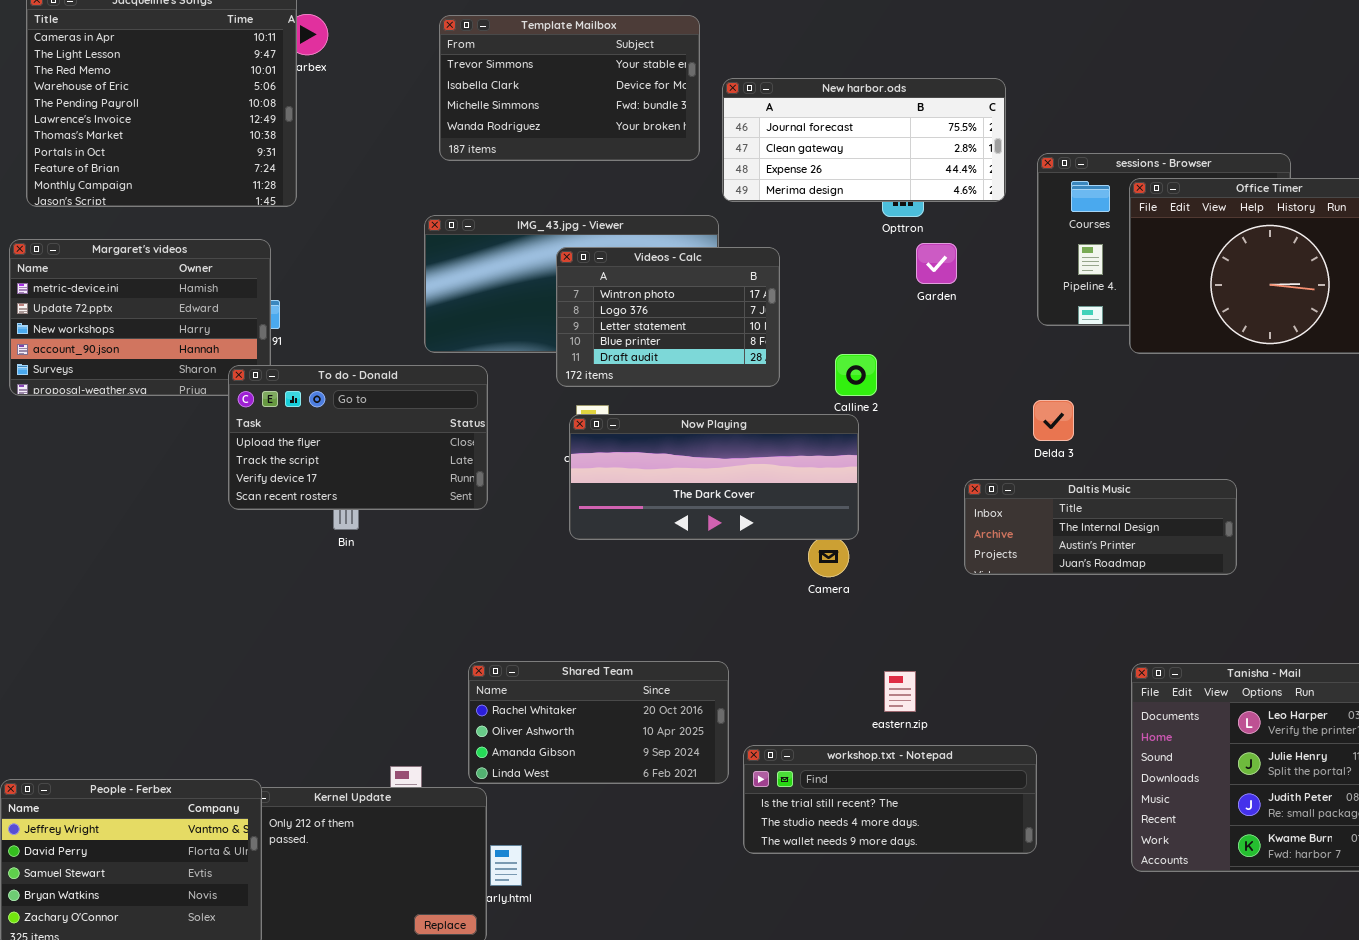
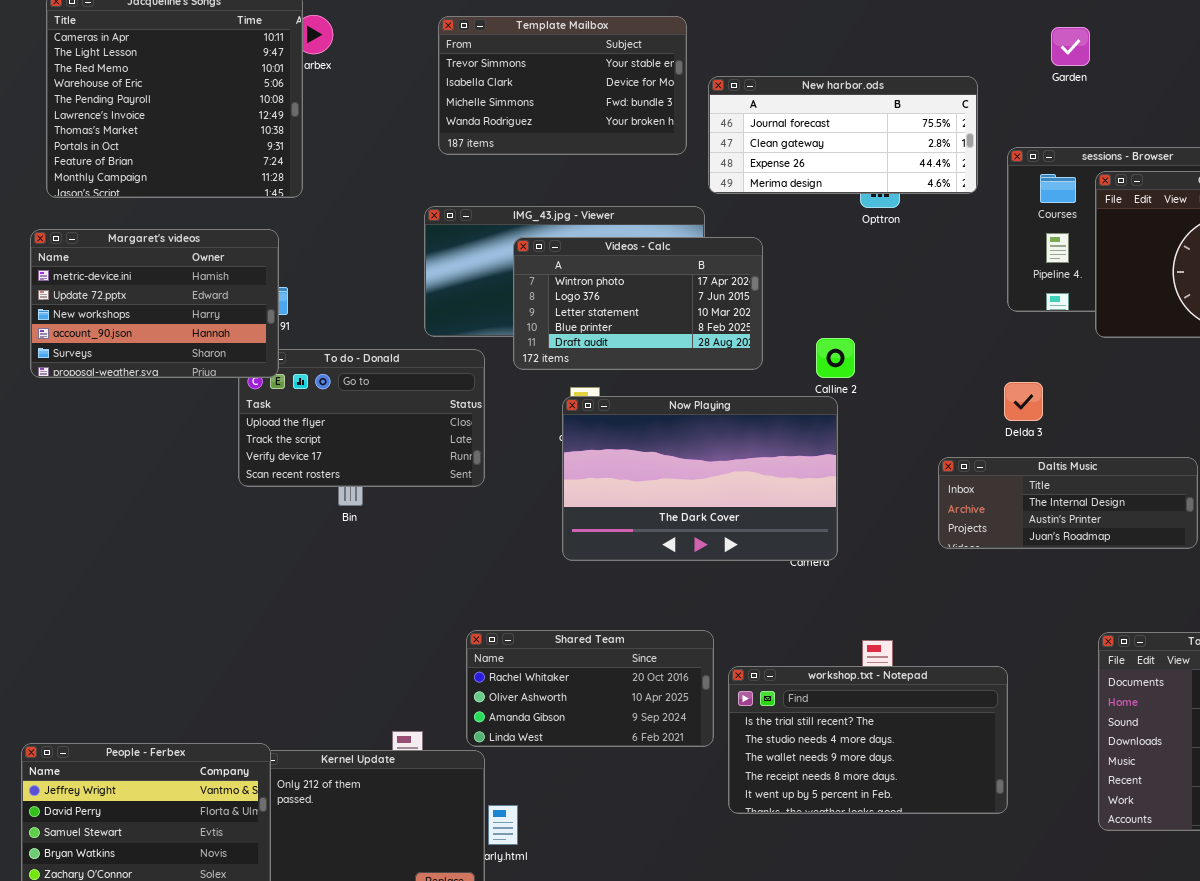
Margaret's videos: [9,239,271,396] -> [30,229,279,378], raised
Garden: [916,243,957,284] -> [1051,27,1090,66], moved
Videos - Calc: [556,247,780,387] -> [513,237,763,370], resized
Now Playing: [569,414,859,540] -> [562,396,838,561], resized
workshop.txt - Notepad: [743,745,1037,854] -> [728,666,1008,814], resized

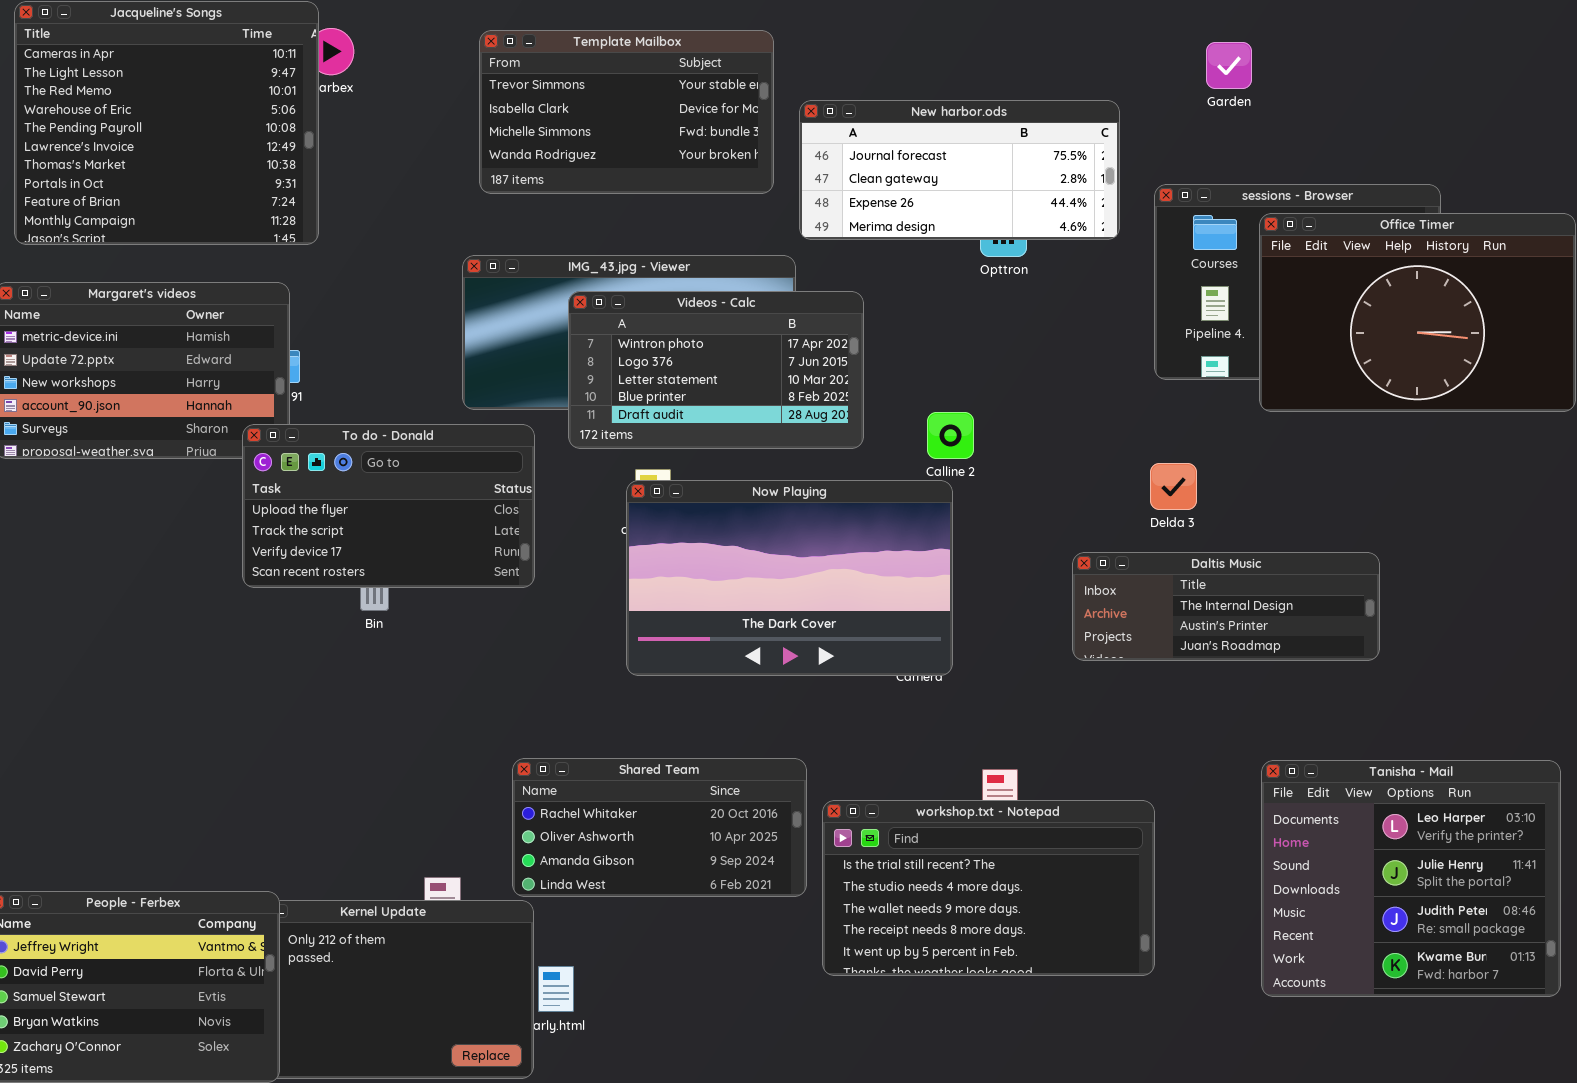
To do - Donald: [238,349,485,487] -> [242,424,535,588], raised

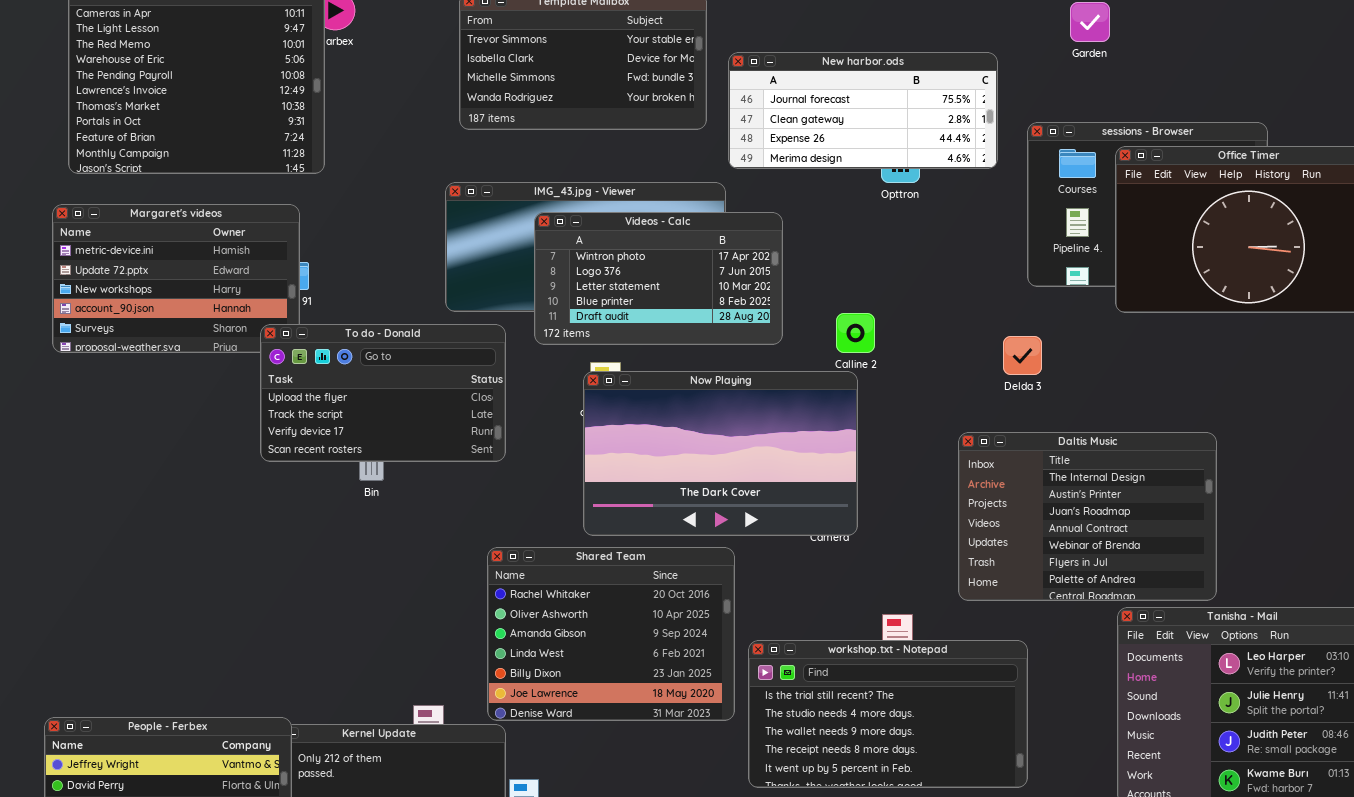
Delda 3: [1150,463,1197,510] -> [1003,336,1042,375], moved
Daltis Music: [1072,552,1380,661] -> [958,432,1217,601], resized
Shared Team: [512,758,807,897] -> [487,547,735,721], resized

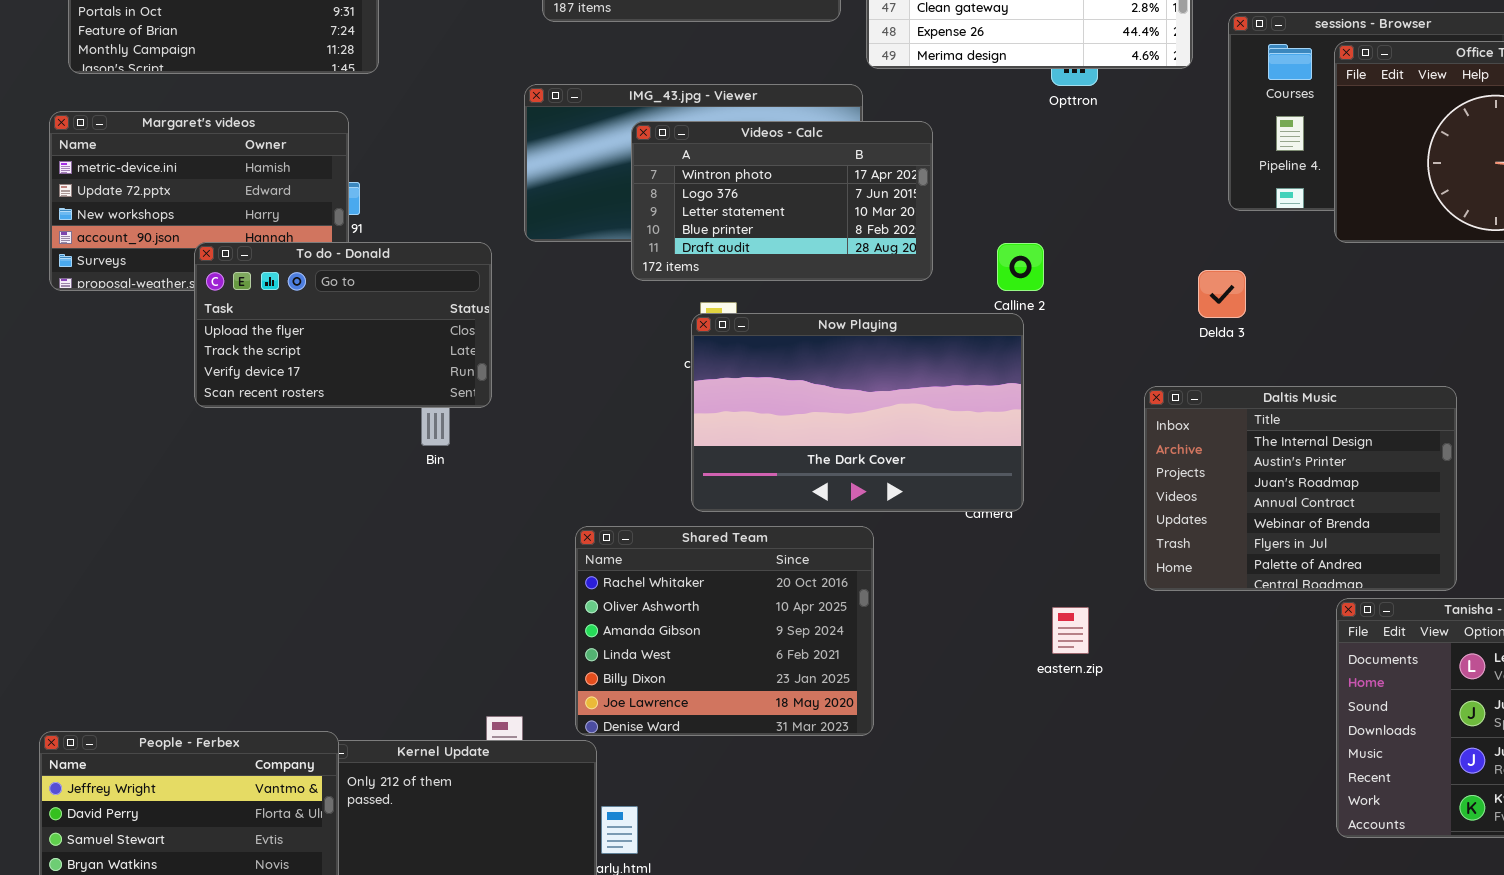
To do - Donald: [260,324,506,462] -> [194,242,492,408], moved
workshop.txt - Notepad: [748,640,1028,788] -> none, closed

